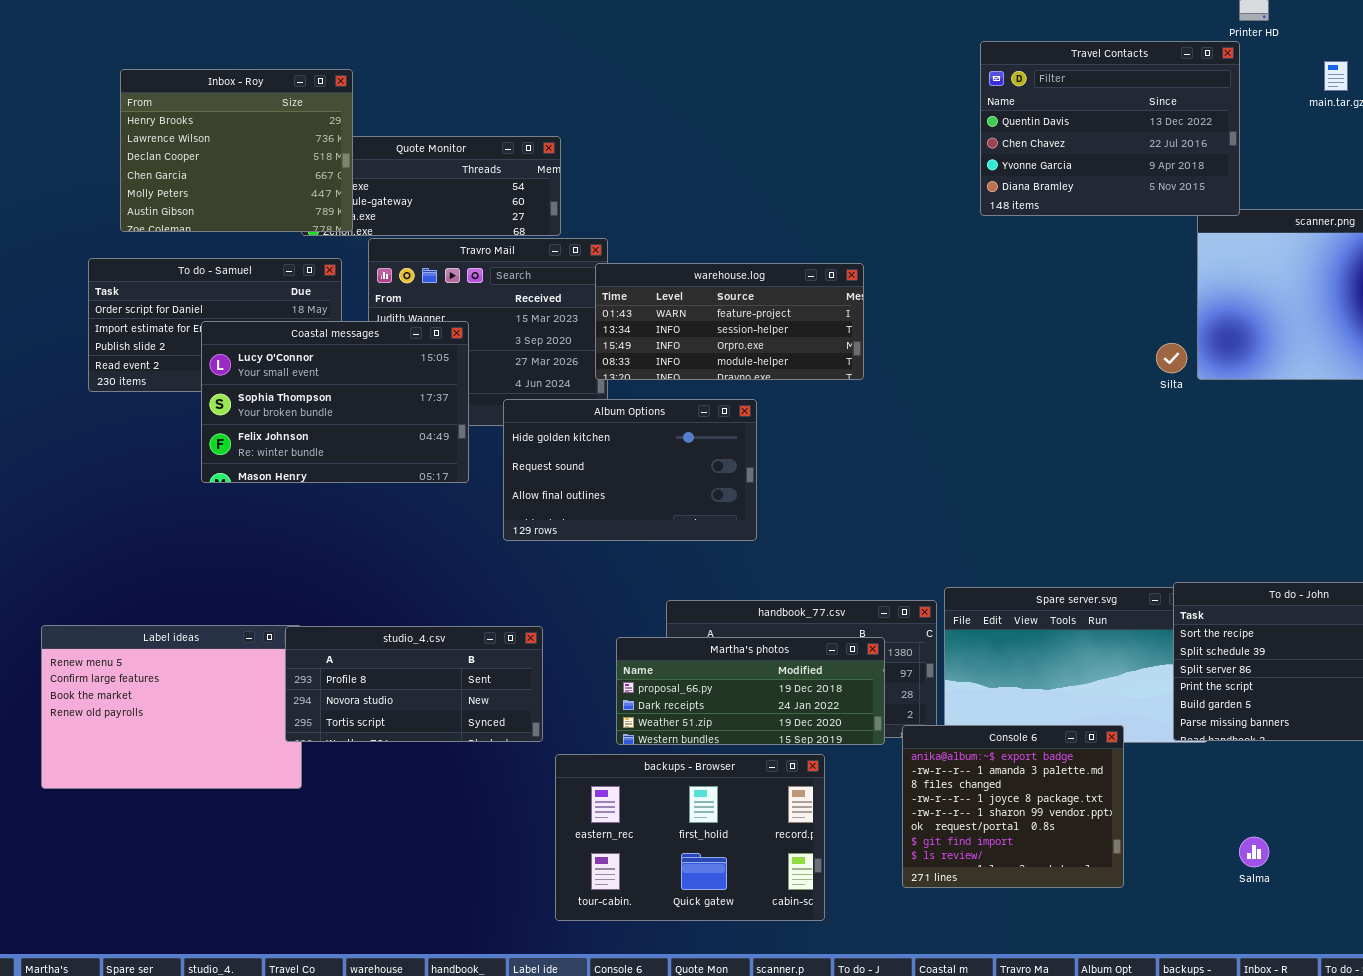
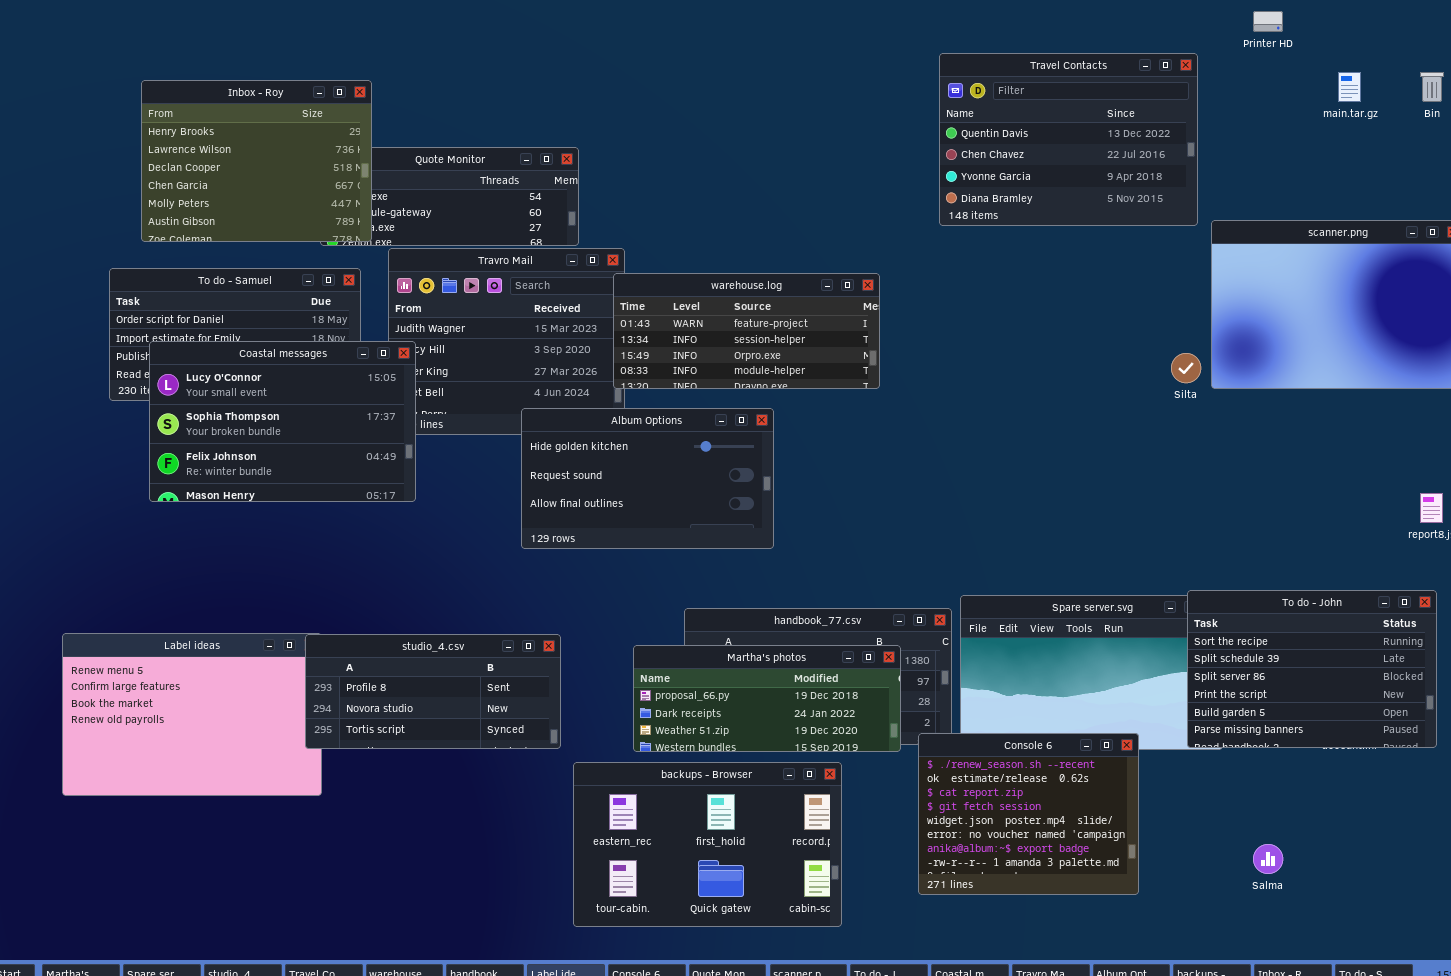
Travel Contacts: [980,41,1240,216] -> [939,53,1198,226], moved
Coastal messages: [201,321,469,483] -> [149,341,416,502], moved
Console 6: [902,725,1124,888] -> [918,733,1139,895], scrolled up 6 rows

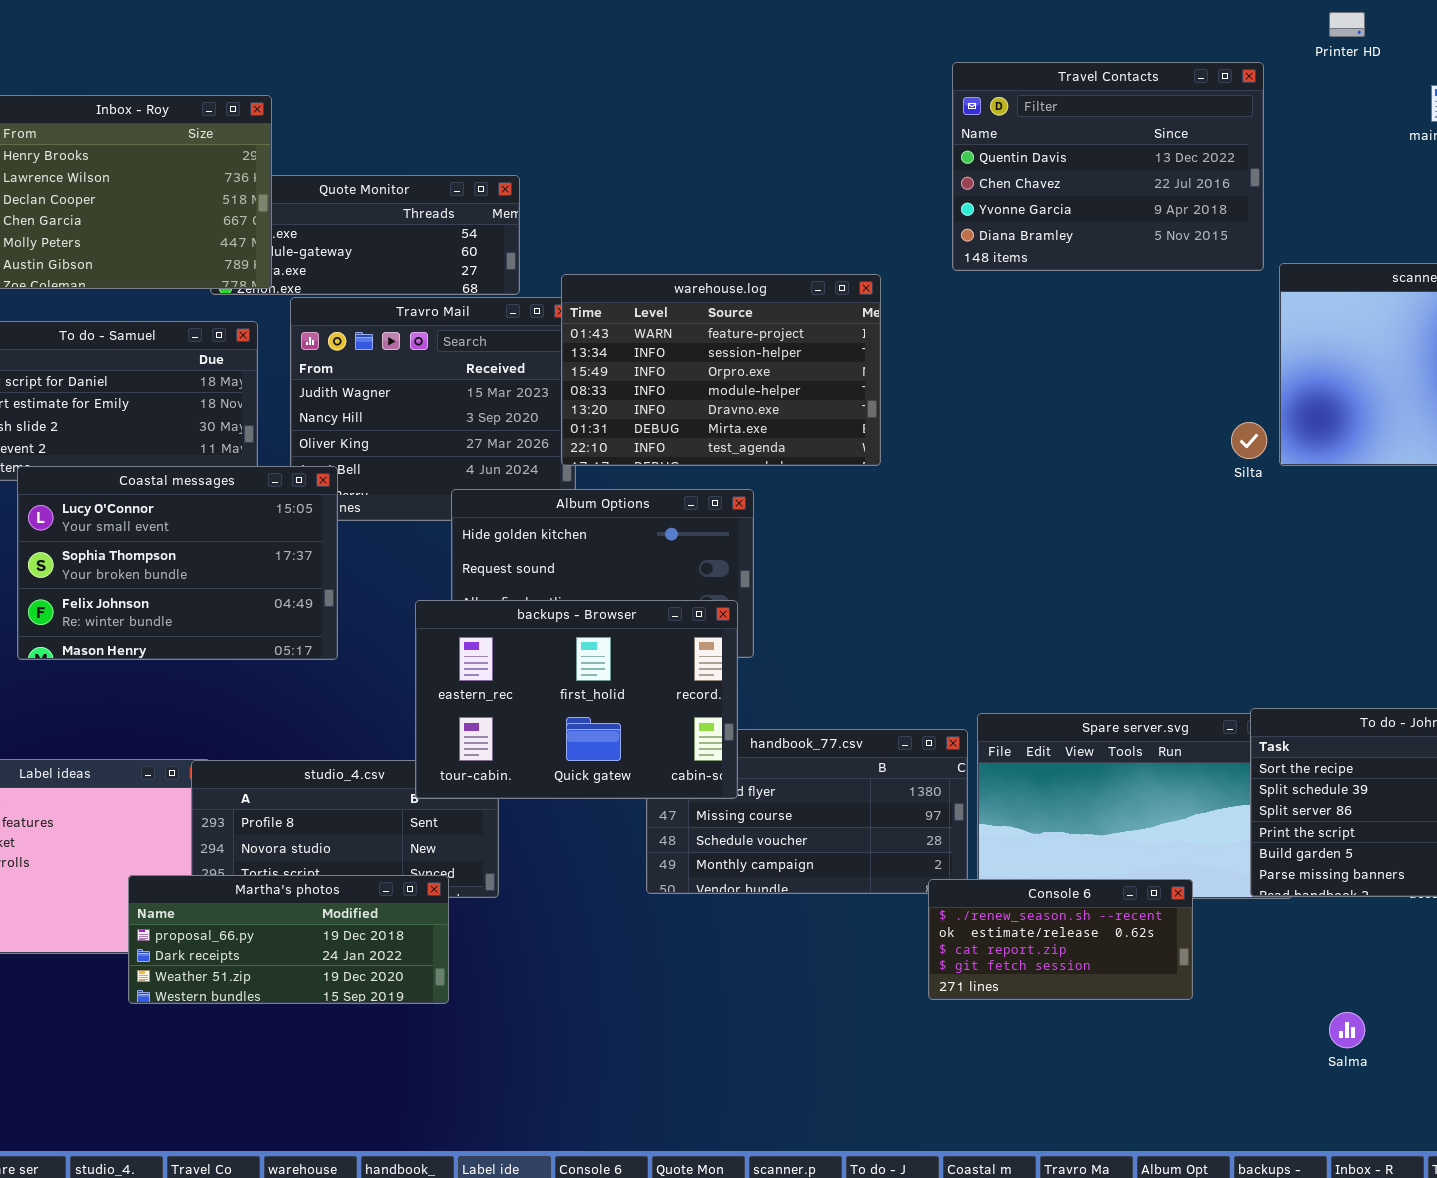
warehouse.log: [613,273,880,389] -> [561,274,881,466], resized
Coastal messages: [149,341,416,502] -> [17,466,338,660], moved
Martha's photos: [633,645,901,752] -> [128,875,449,1004], moved
Console 6: [918,733,1139,895] -> [928,879,1193,1000], resized
backups - Browser: [573,762,842,927] -> [415,600,738,799], moved

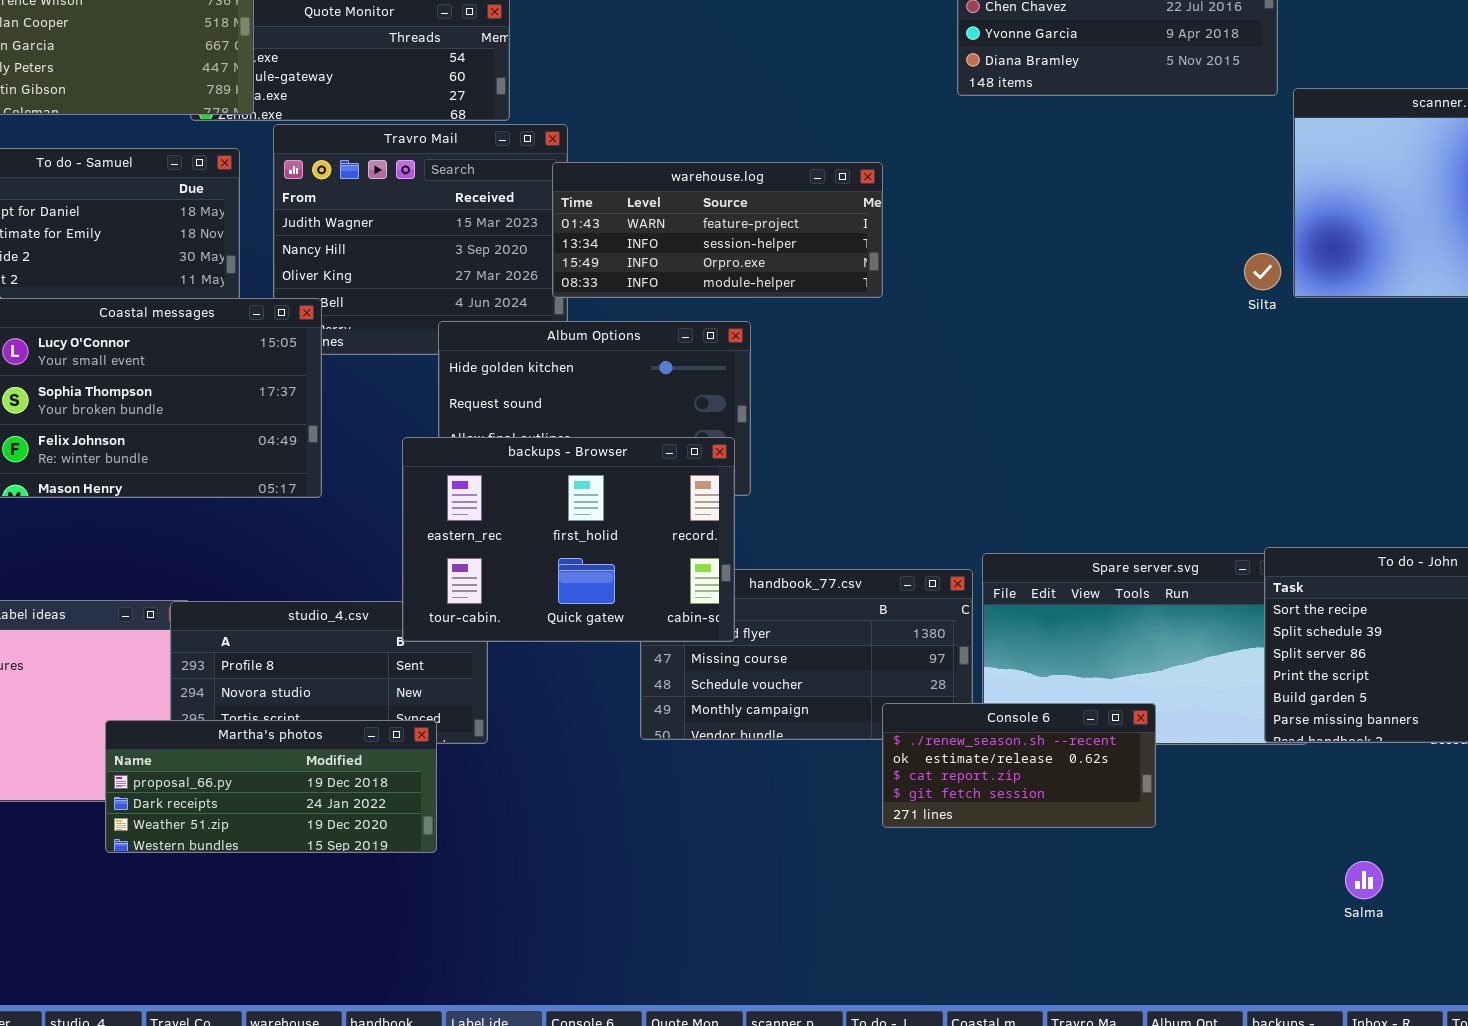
warehouse.log: [561,274,881,466] -> [552,162,883,298], resized
Console 6: [928,879,1193,1000] -> [882,703,1156,828], moved

